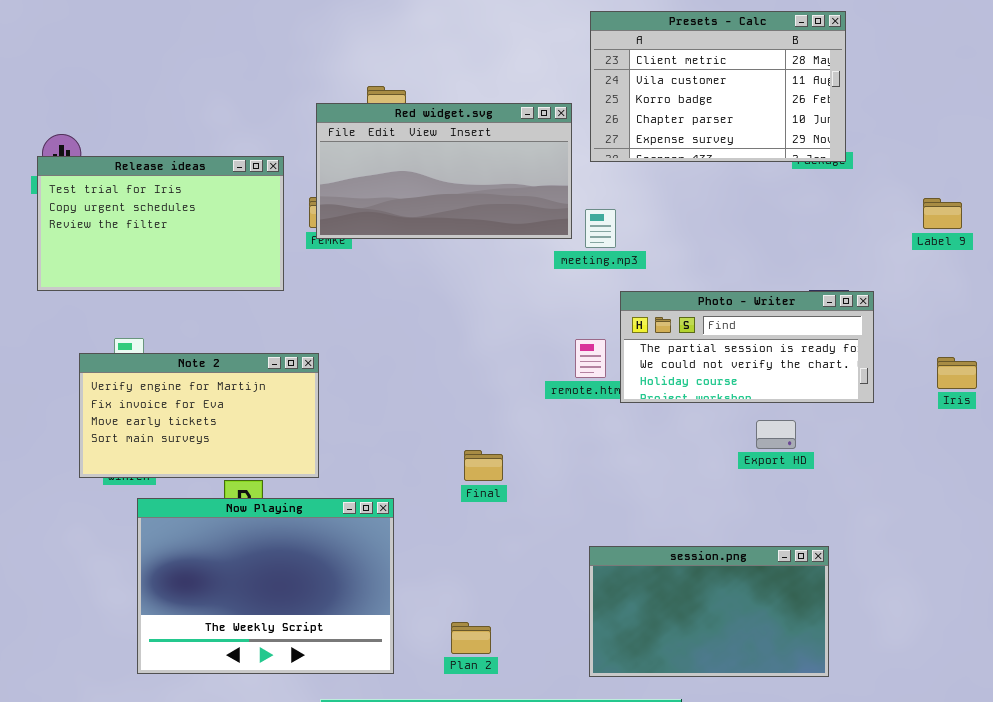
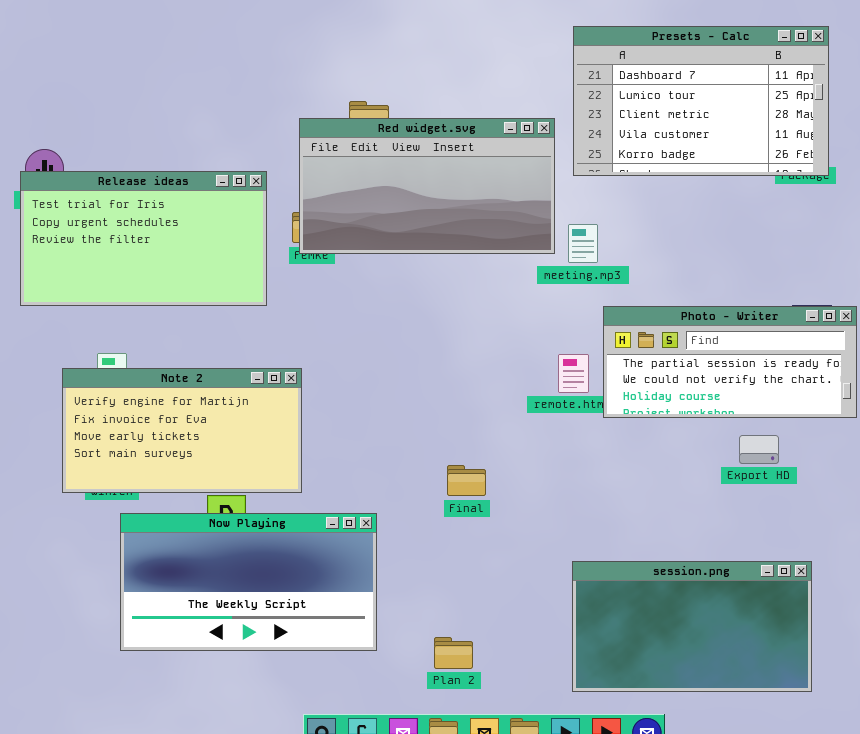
Presets - Calc: [590,11,846,162] -> [573,26,829,176], scrolled up 2 rows
Now Playing: [137,498,394,674] -> [120,513,377,651], resized

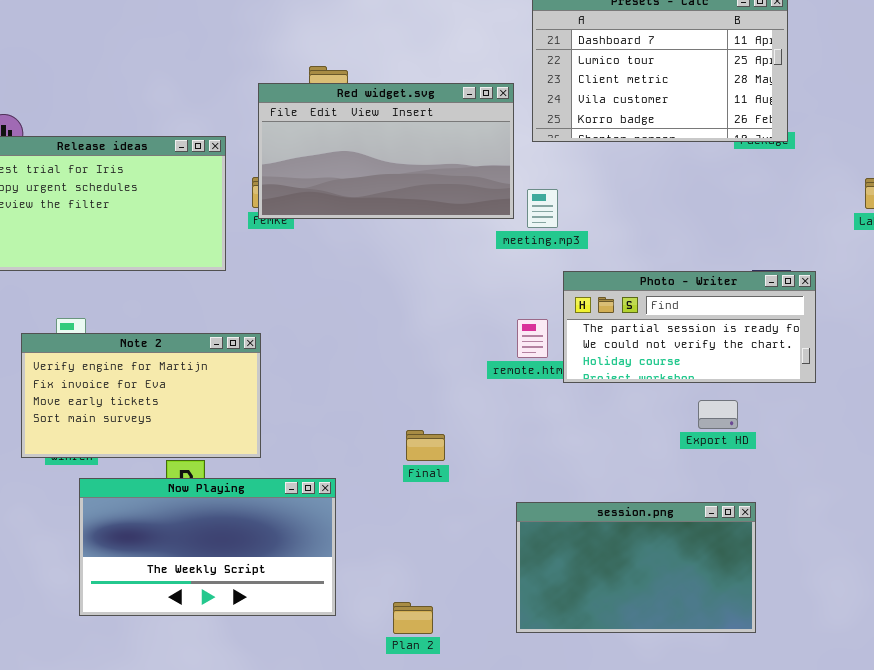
session.png: [572,561,812,692] -> [516,502,756,633], moved

